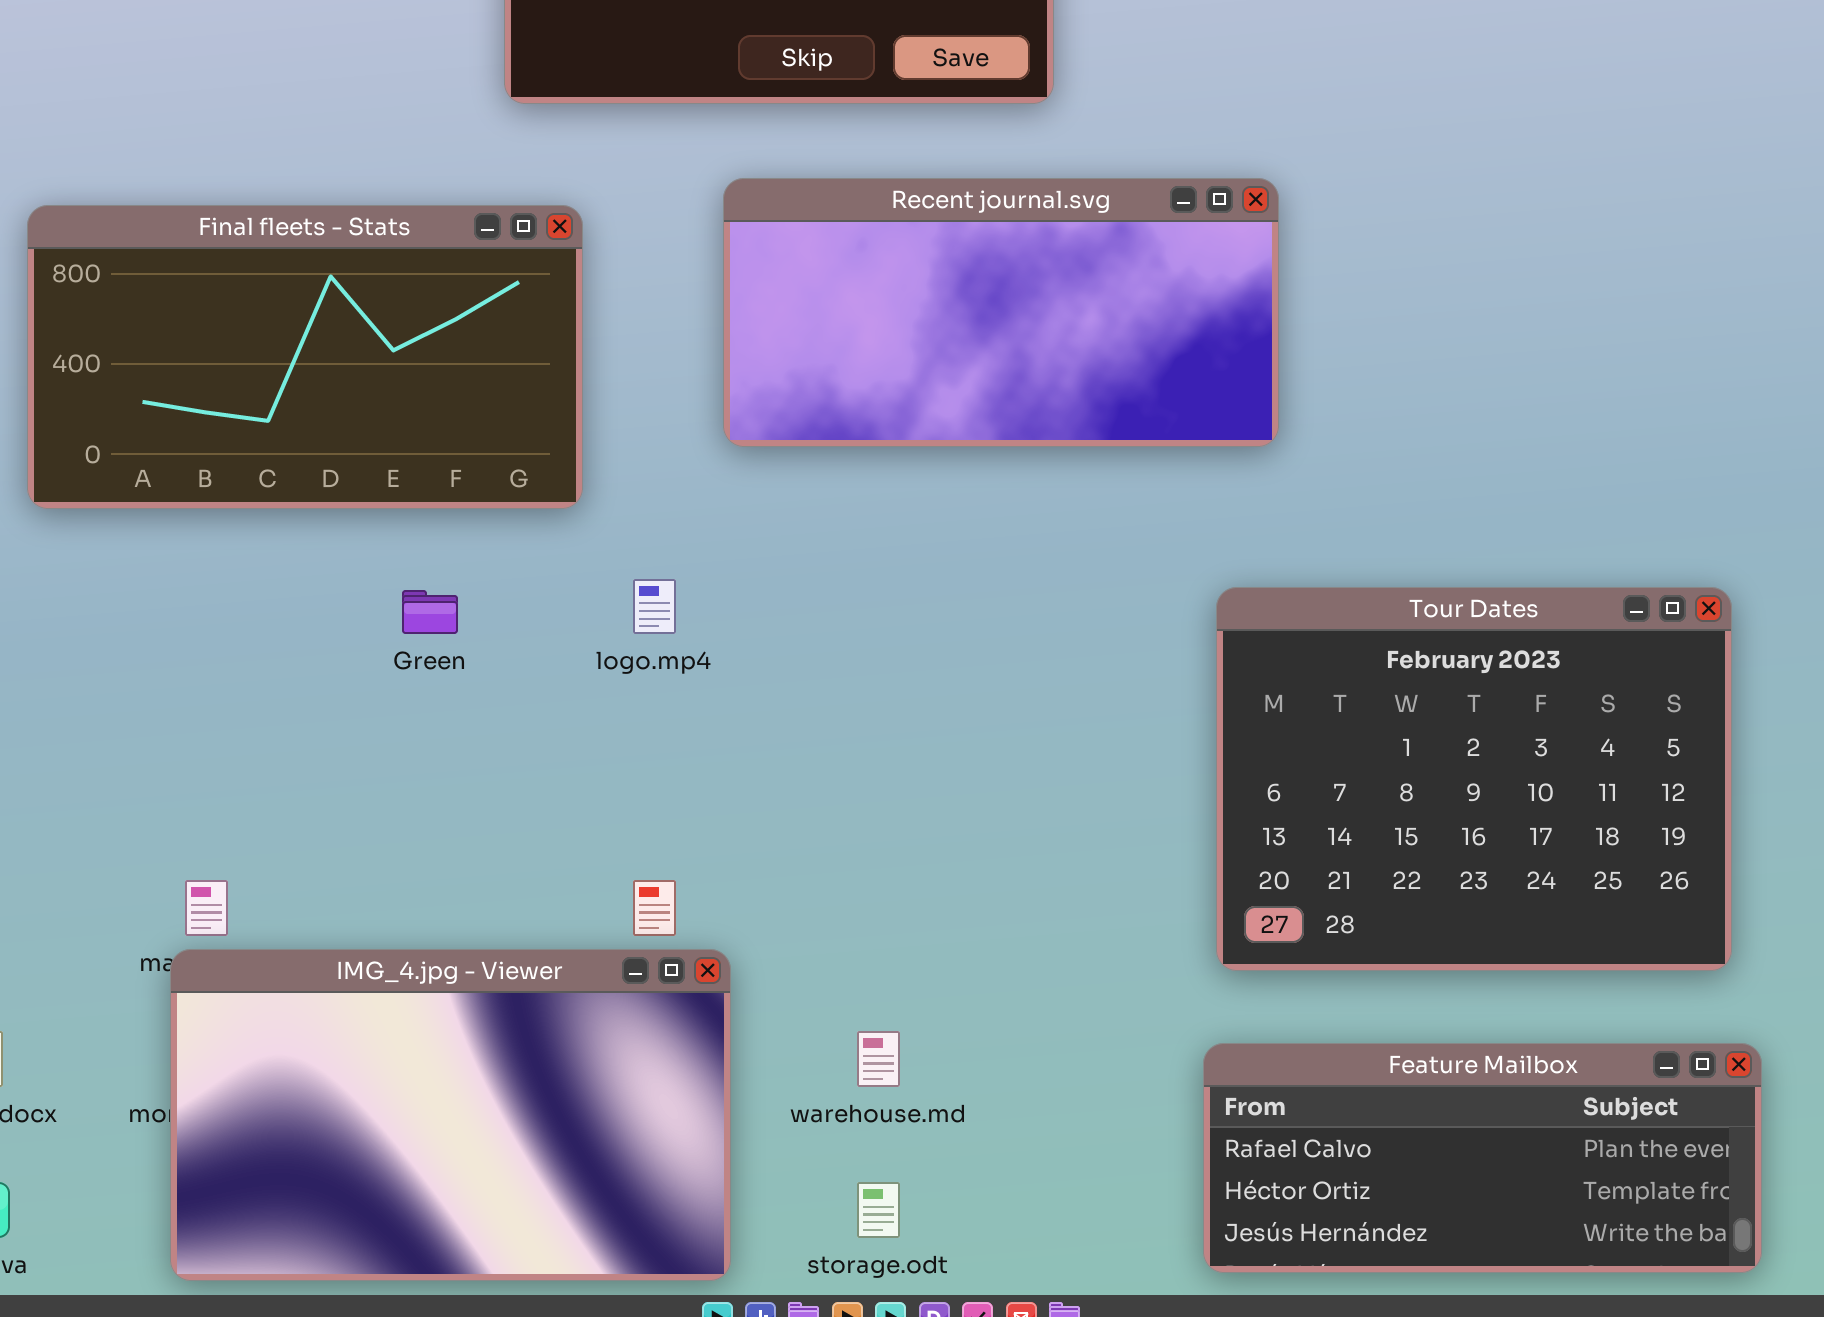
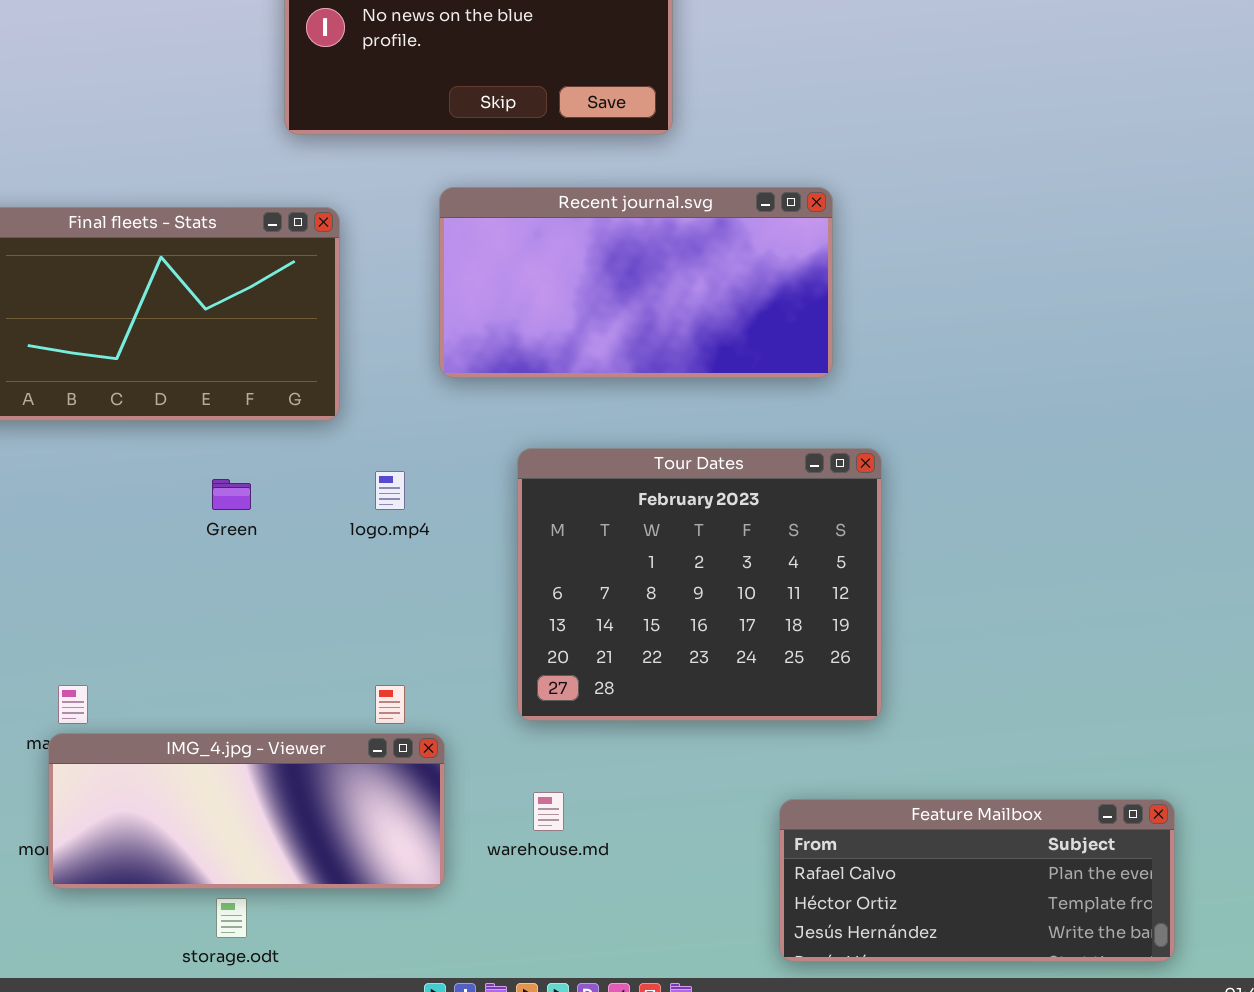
Tour Dates: [1216,587,1732,971] -> [517,448,882,721], moved
IMG_4.jpg - Viewer: [170,949,731,1281] -> [48,733,445,889], resized
storage.odt: [857,1182,900,1238] -> [216,898,247,938], moved

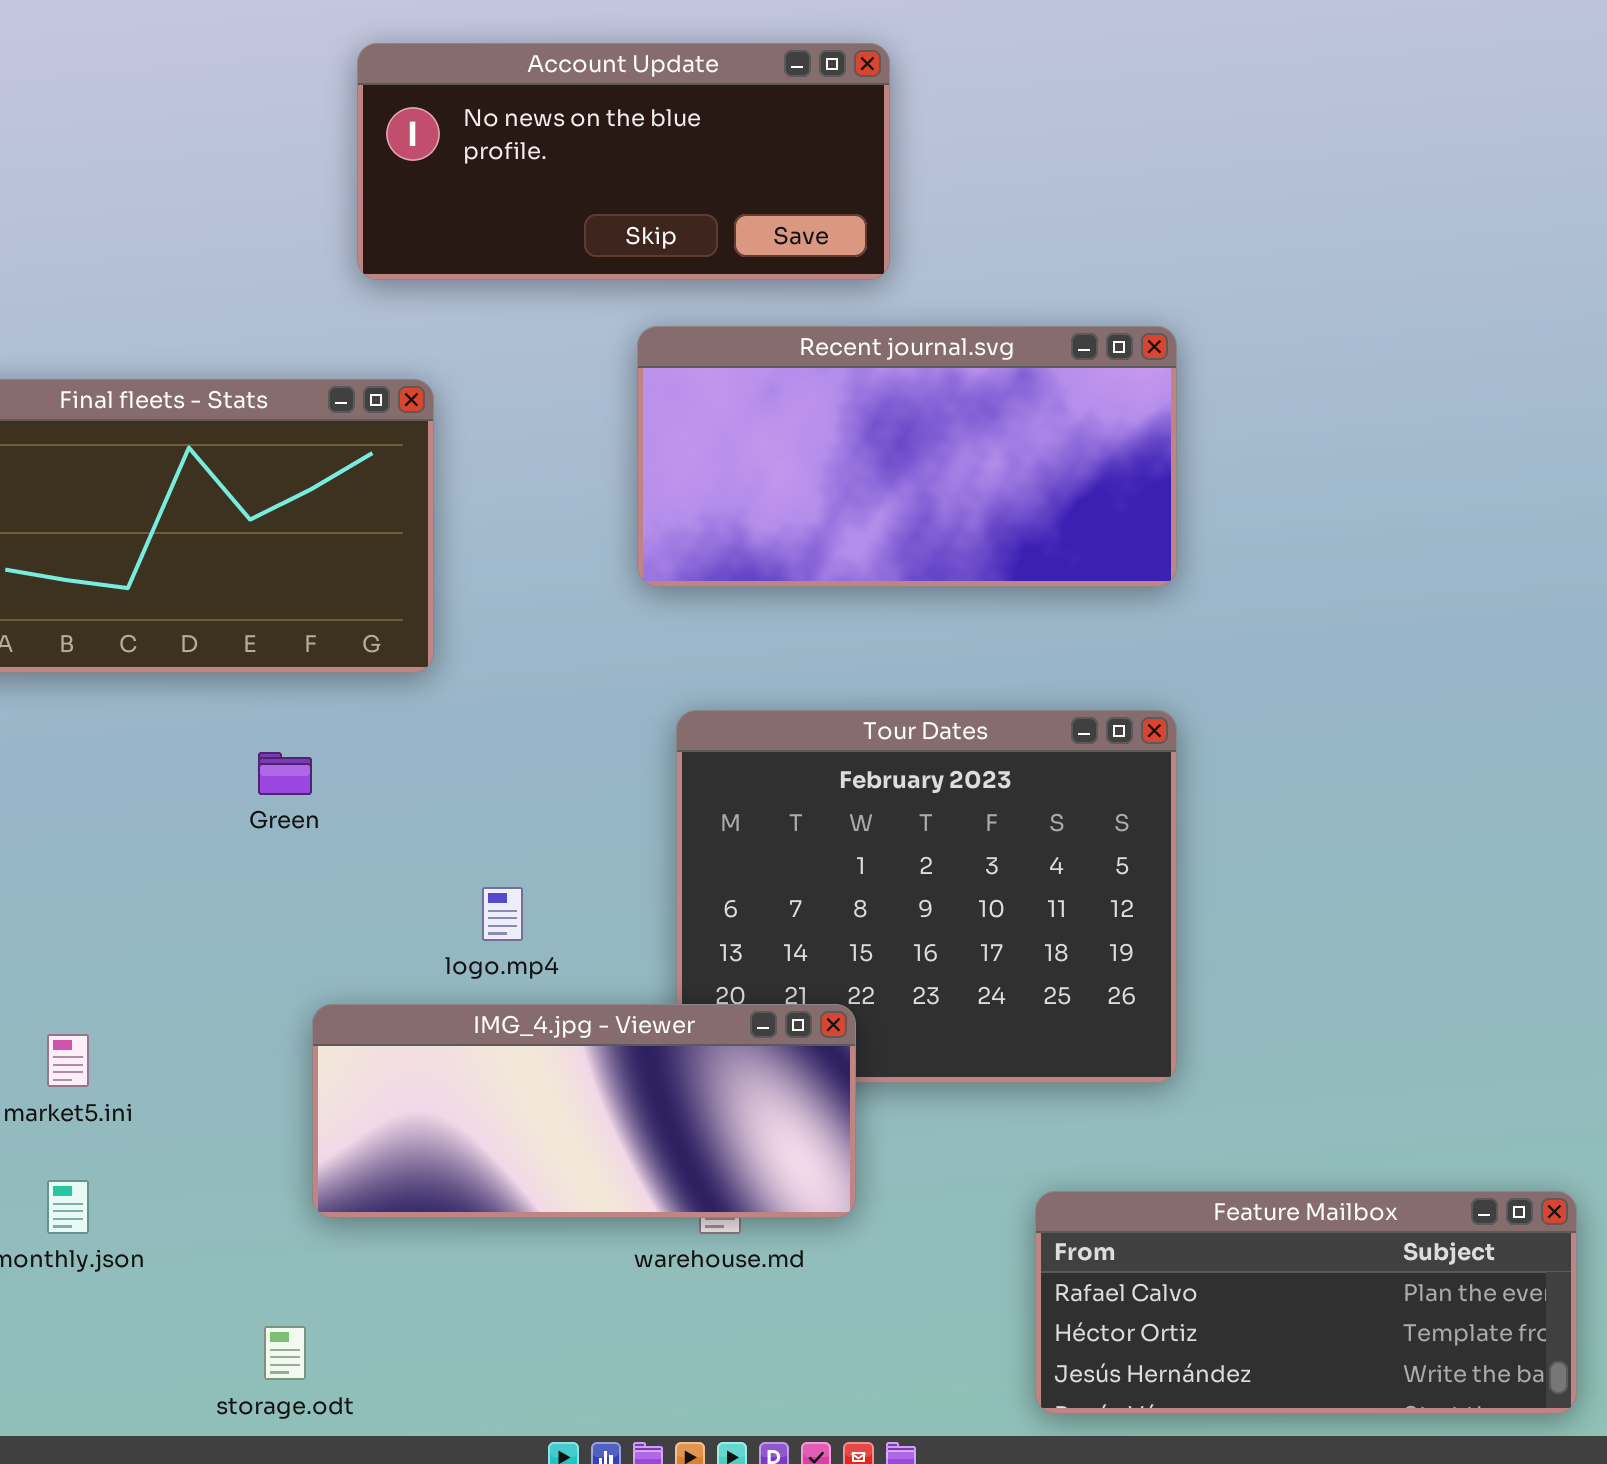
Recent journal.svg: [439,187,833,378] -> [637,326,1177,587], moved
logo.mp4: [375,471,405,510] -> [482,887,523,941], moved
IMG_4.jpg - Viewer: [48,733,445,889] -> [312,1004,856,1218], moved

